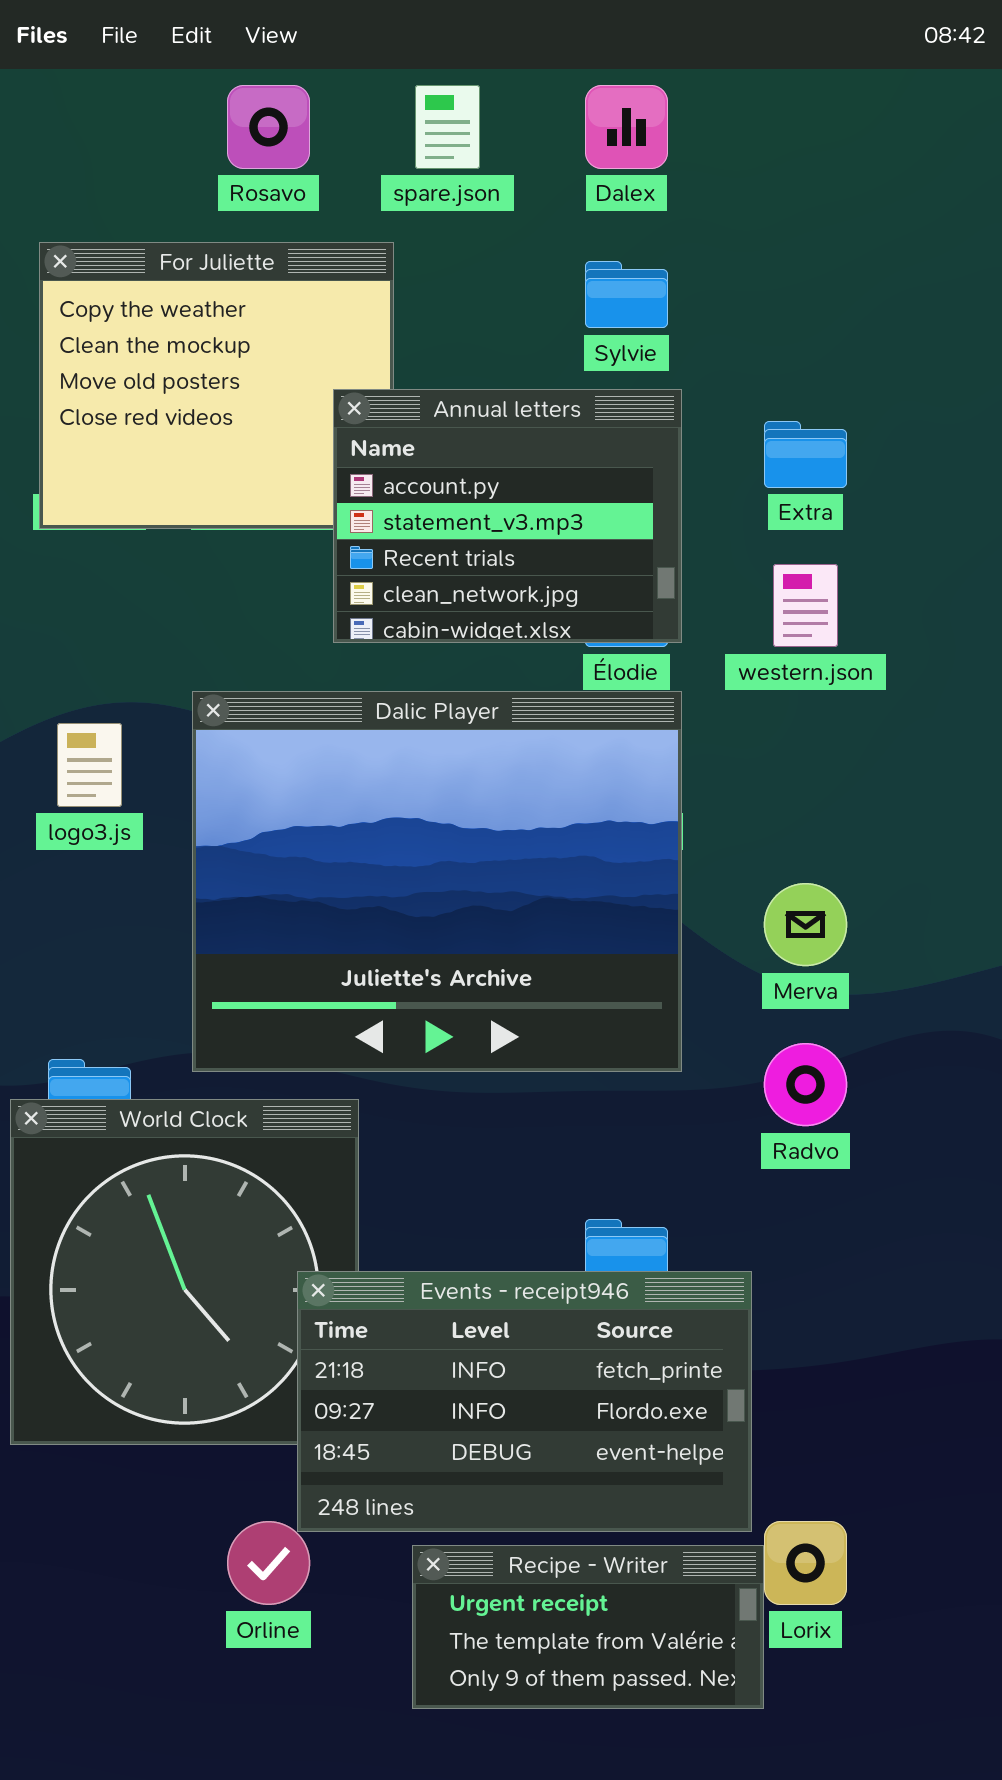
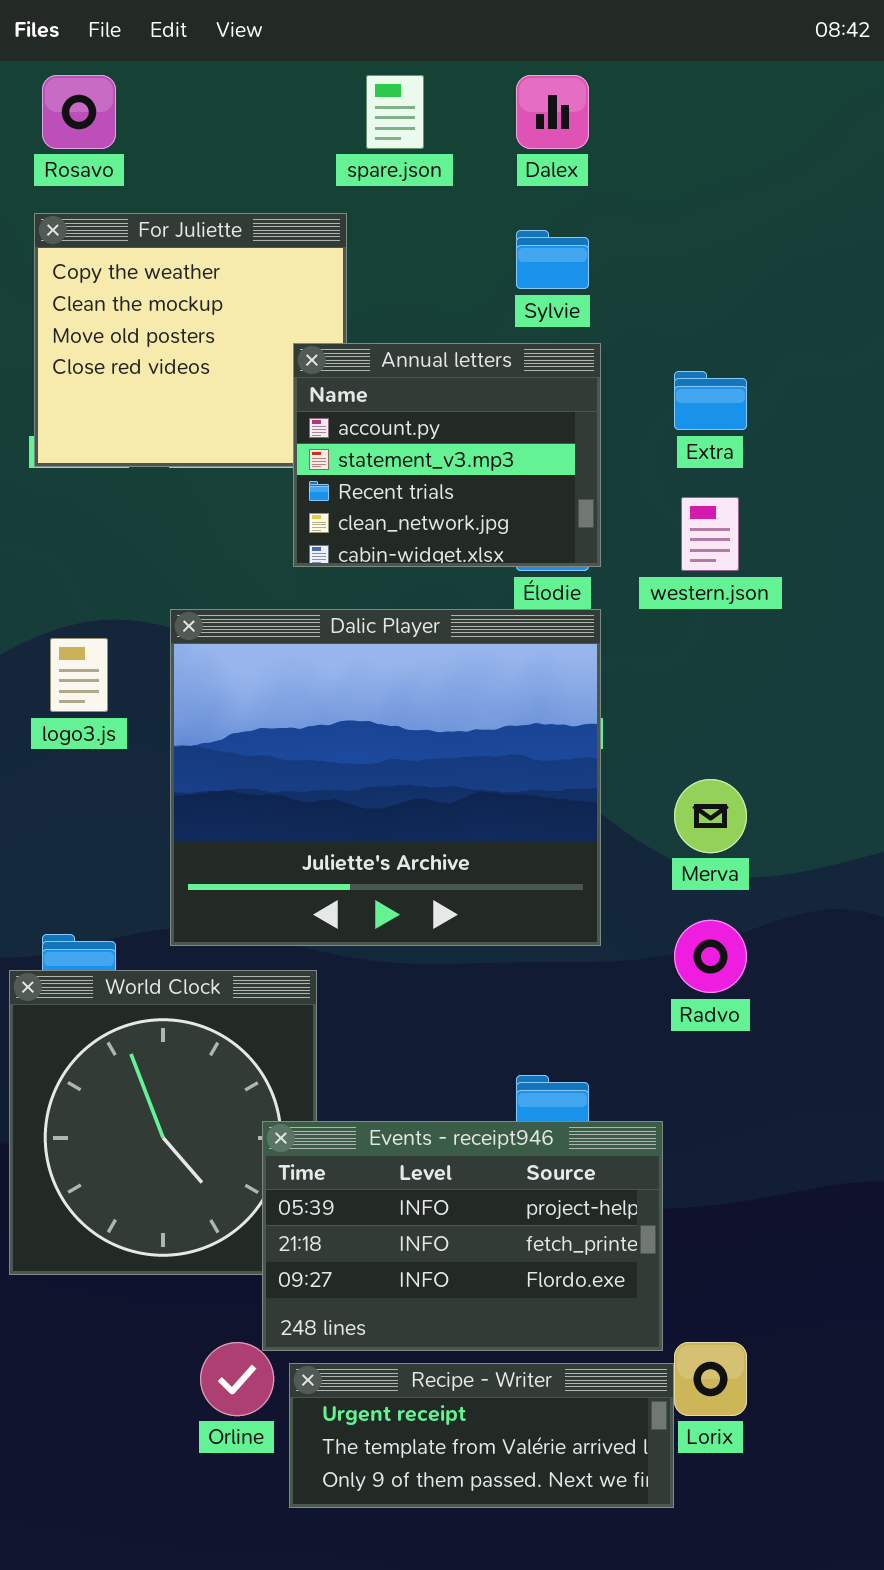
Rosavo: [227,85,310,169] -> [42,75,116,149], moved
Events - receipt946: [297,1271,752,1532] -> [262,1121,663,1351], scrolled up 1 row
Recipe - Writer: [412,1545,764,1709] -> [289,1363,674,1508], resized

